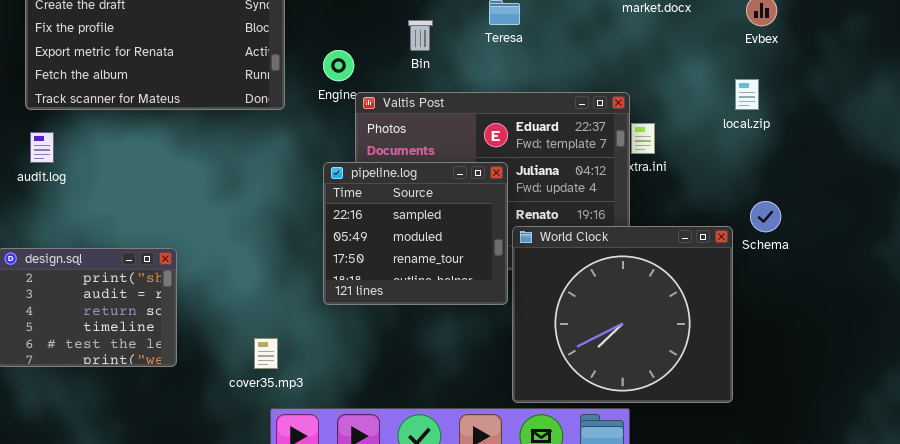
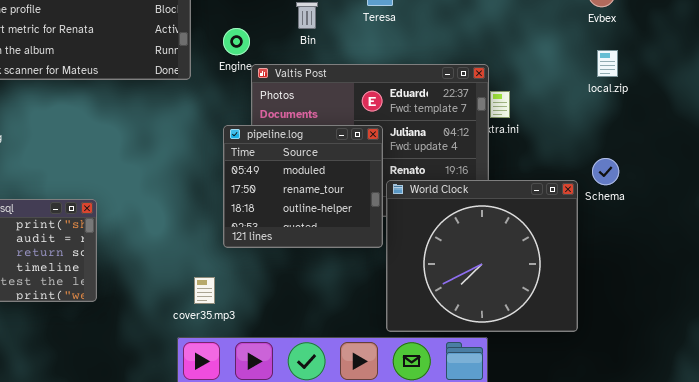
local.zip: [735,79,759,110] -> [597,50,618,77], moved
pipeline.log: [323,162,508,305] -> [223,125,383,248], scrolled down 1 row
cover35.mp3: [254,338,278,369] -> [194,277,215,304], moved

